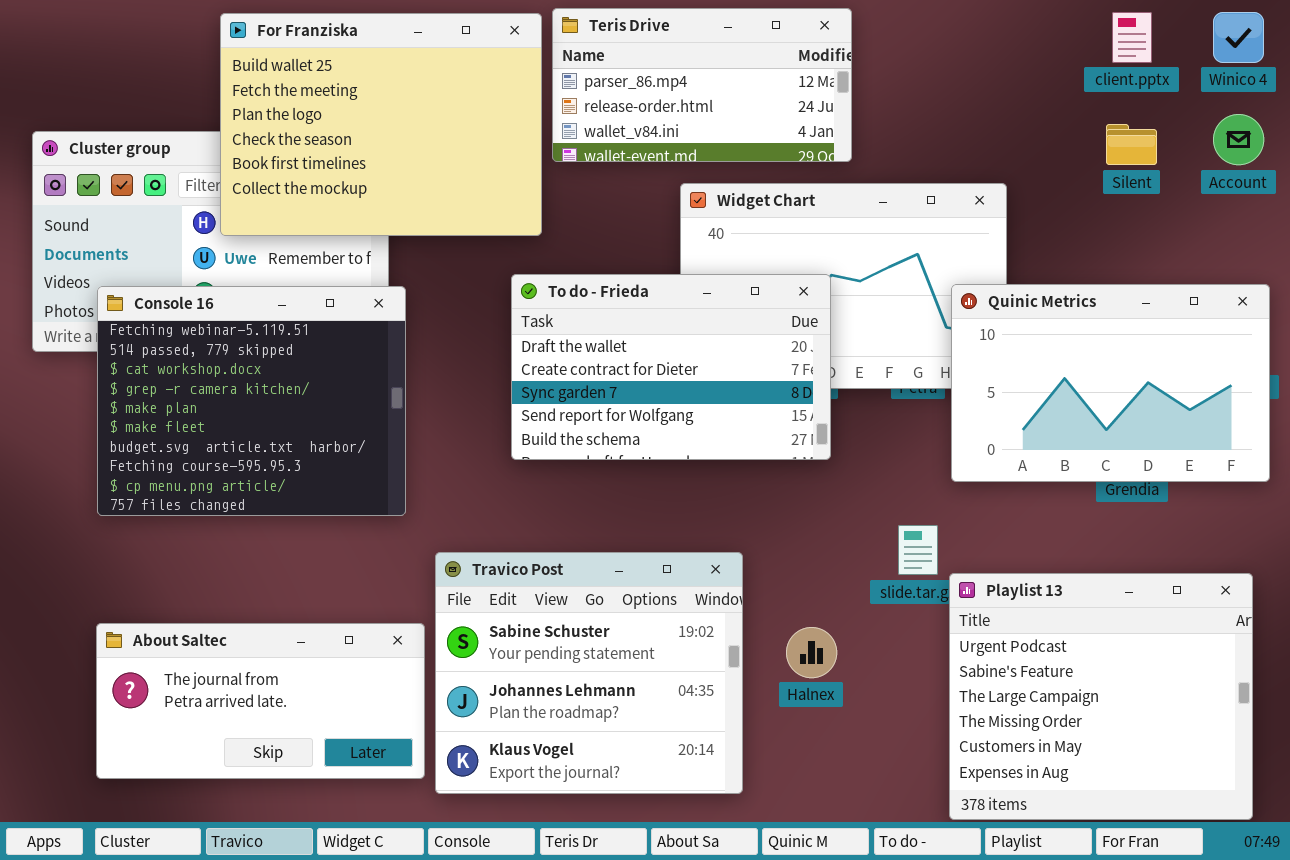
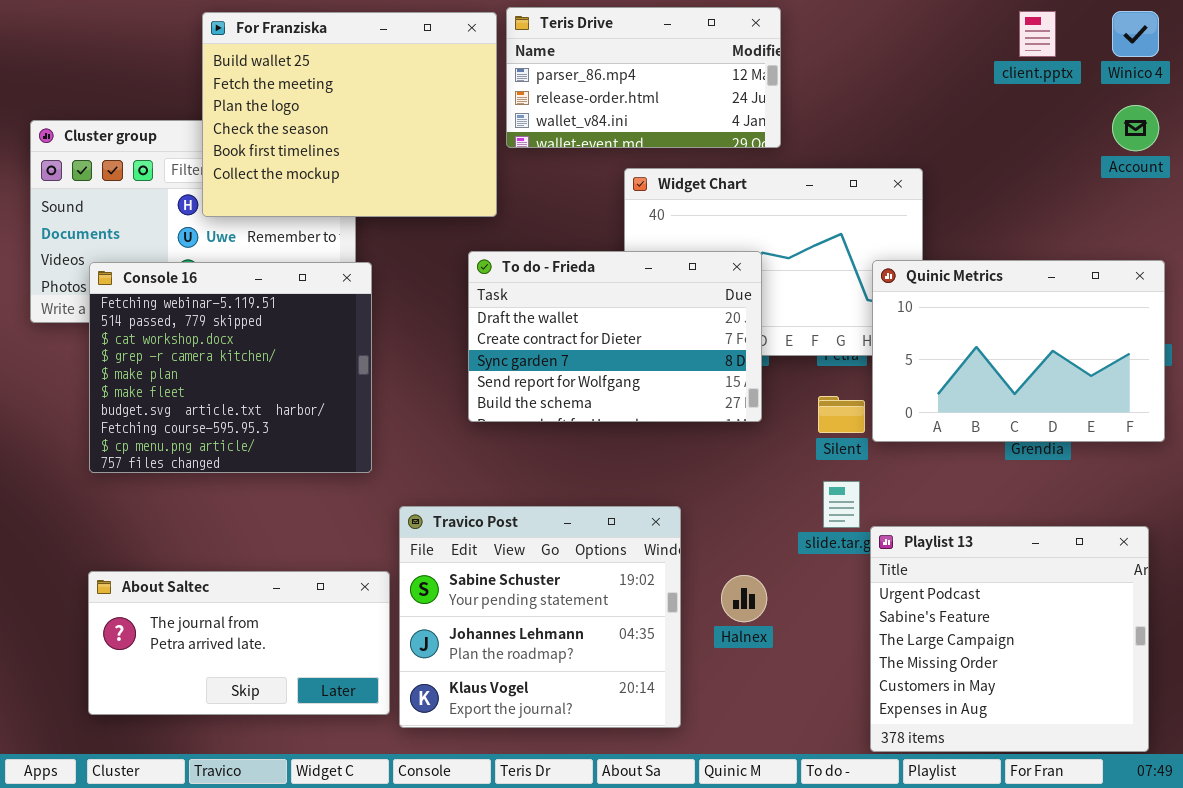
Silent: [1106,124,1157,165] -> [818,396,865,433], moved

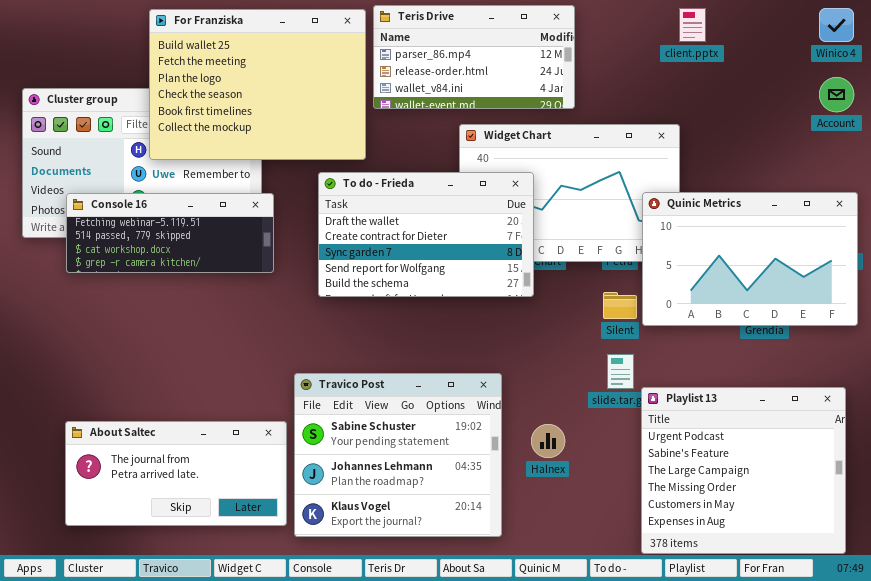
client.pptx: [1019,11,1056,57] -> [679,8,706,42], moved
To do - Frieda: [468,251,762,422] -> [318,172,534,297], moved
Console 16: [89,262,372,473] -> [66,193,274,273], resized

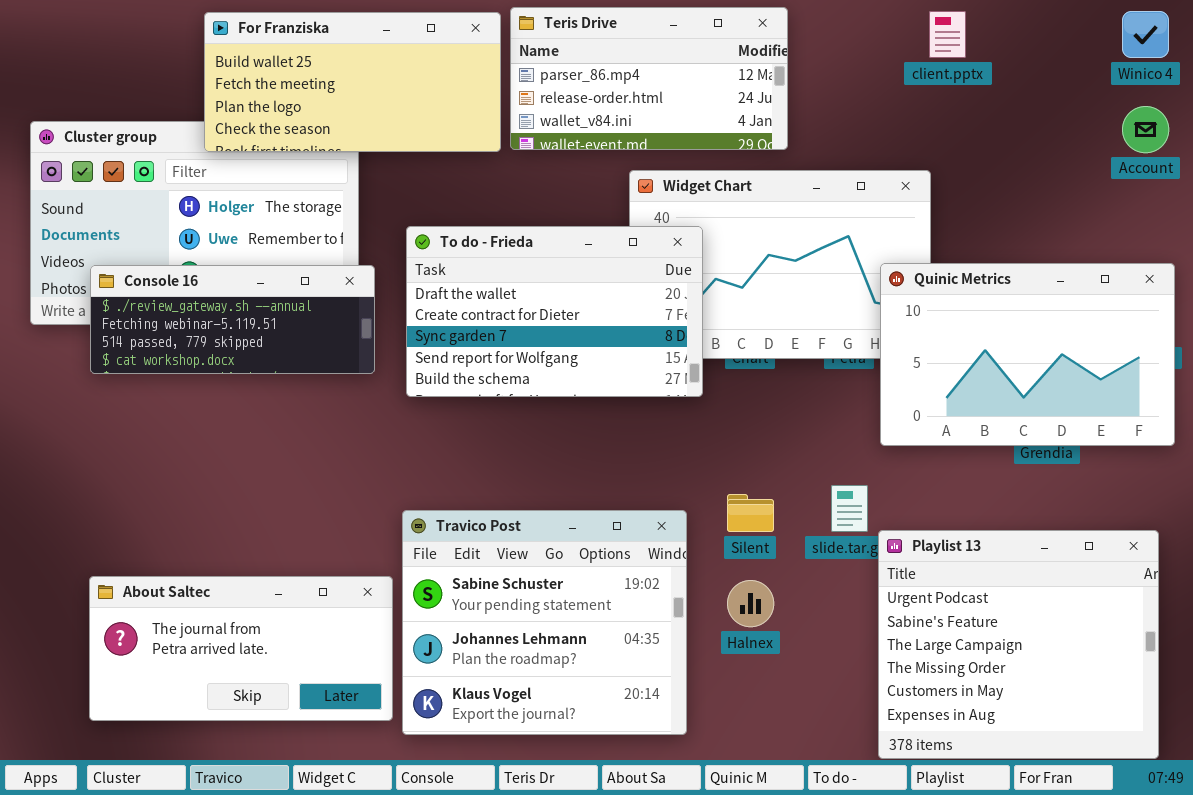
For Franziska: [149,9,366,160] -> [204,12,501,152], resized
To do - Frieda: [318,172,534,297] -> [406,226,703,397], moved
Console 16: [66,193,274,273] -> [90,265,375,374], scrolled up 1 row
Silent: [603,292,637,319] -> [727,494,774,532], moved

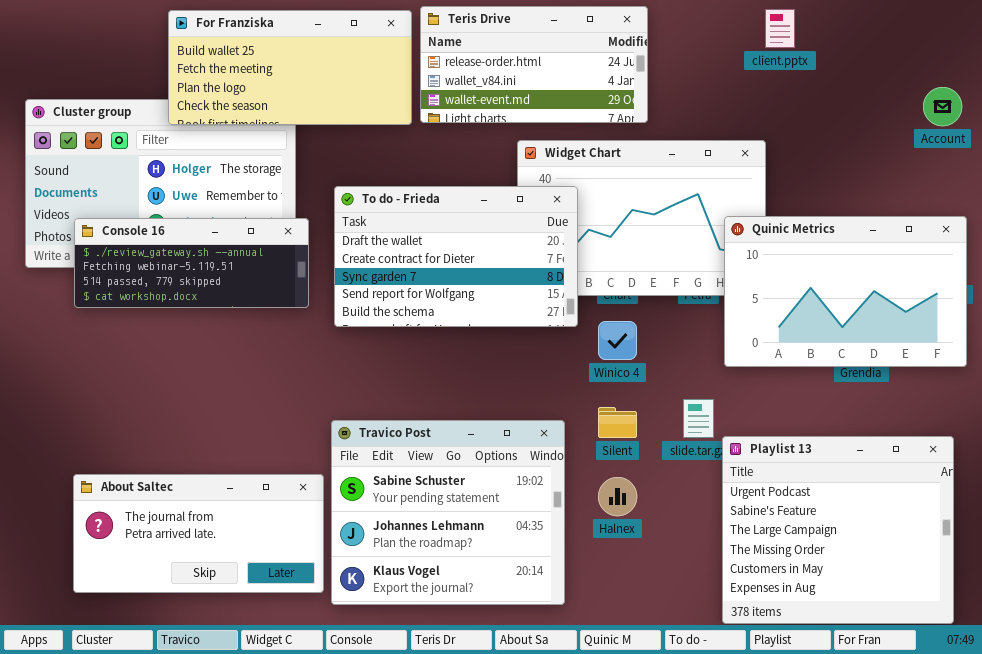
Teris Drive: [510,7,788,150] -> [420,6,648,123], scrolled down 1 row
Winico 4: [1122,11,1169,58] -> [598,321,637,360], moved

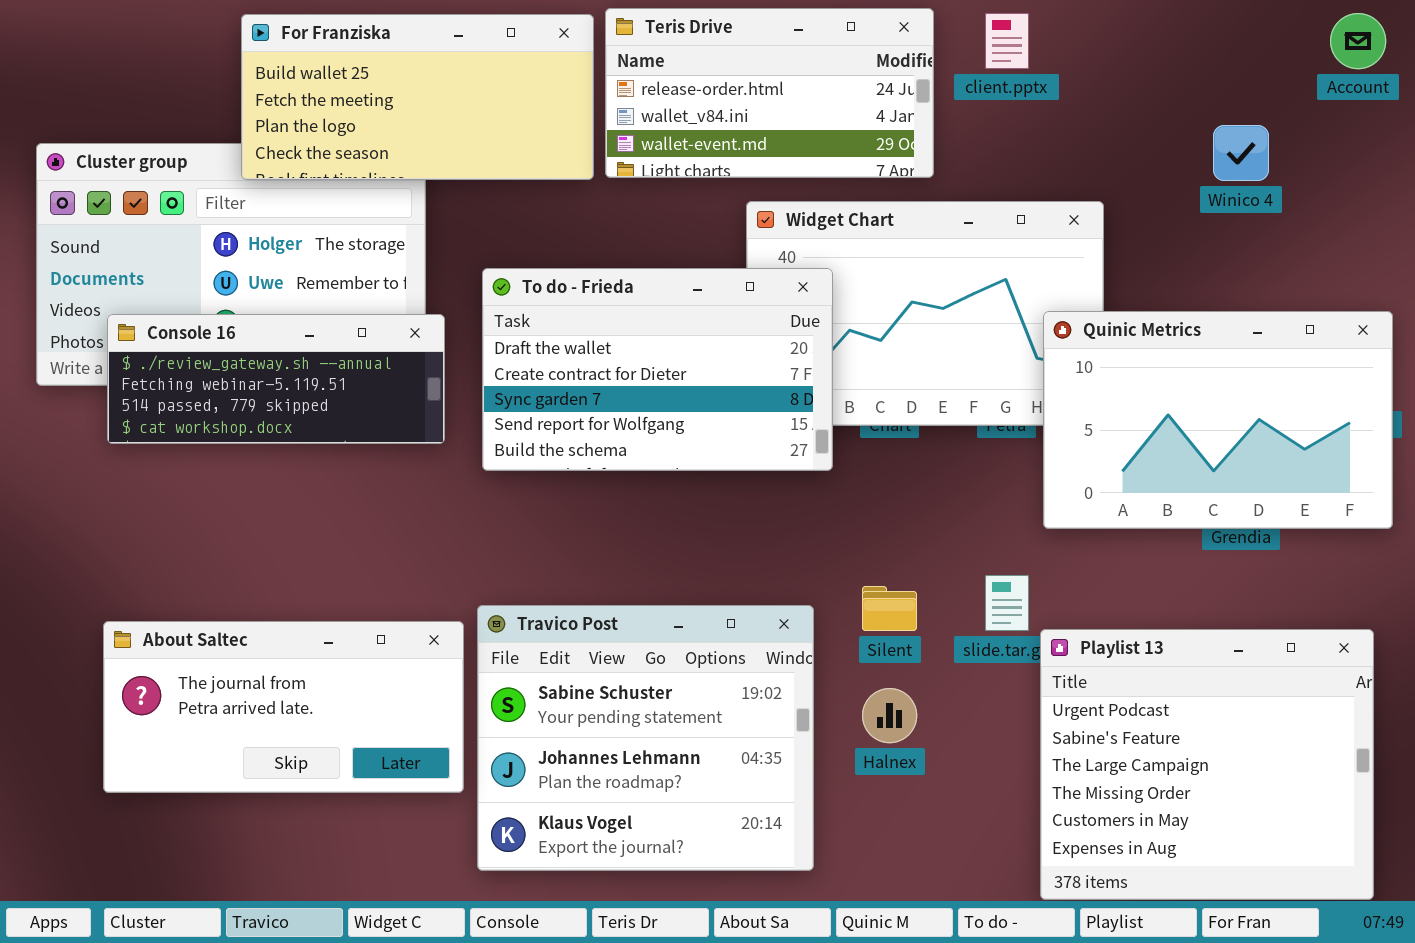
client.pptx: [765,9,795,48] -> [985,13,1029,69], moved
Account: [923,87,962,126] -> [1330,13,1386,69], moved
Winico 4: [598,321,637,360] -> [1213,125,1269,181], moved
About Saltec: [73,474,324,593] -> [103,621,464,793], moved

